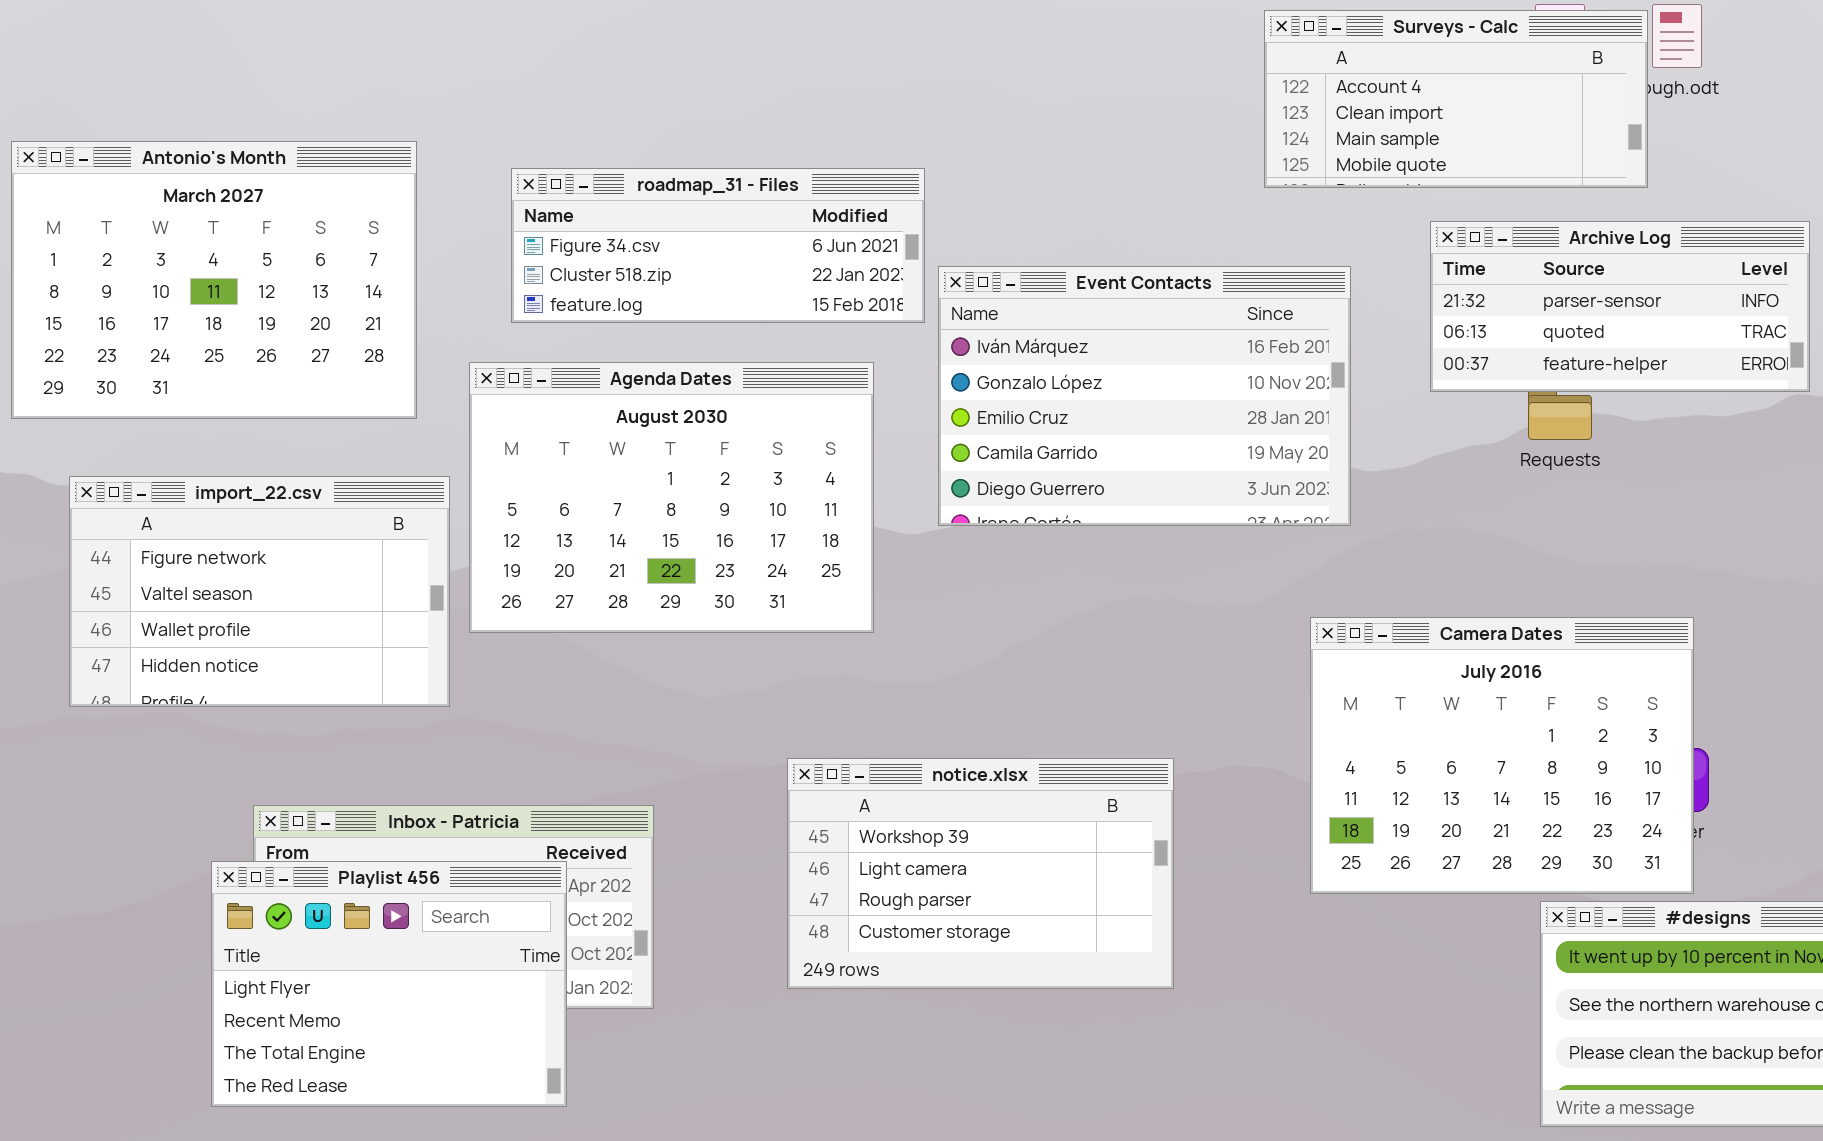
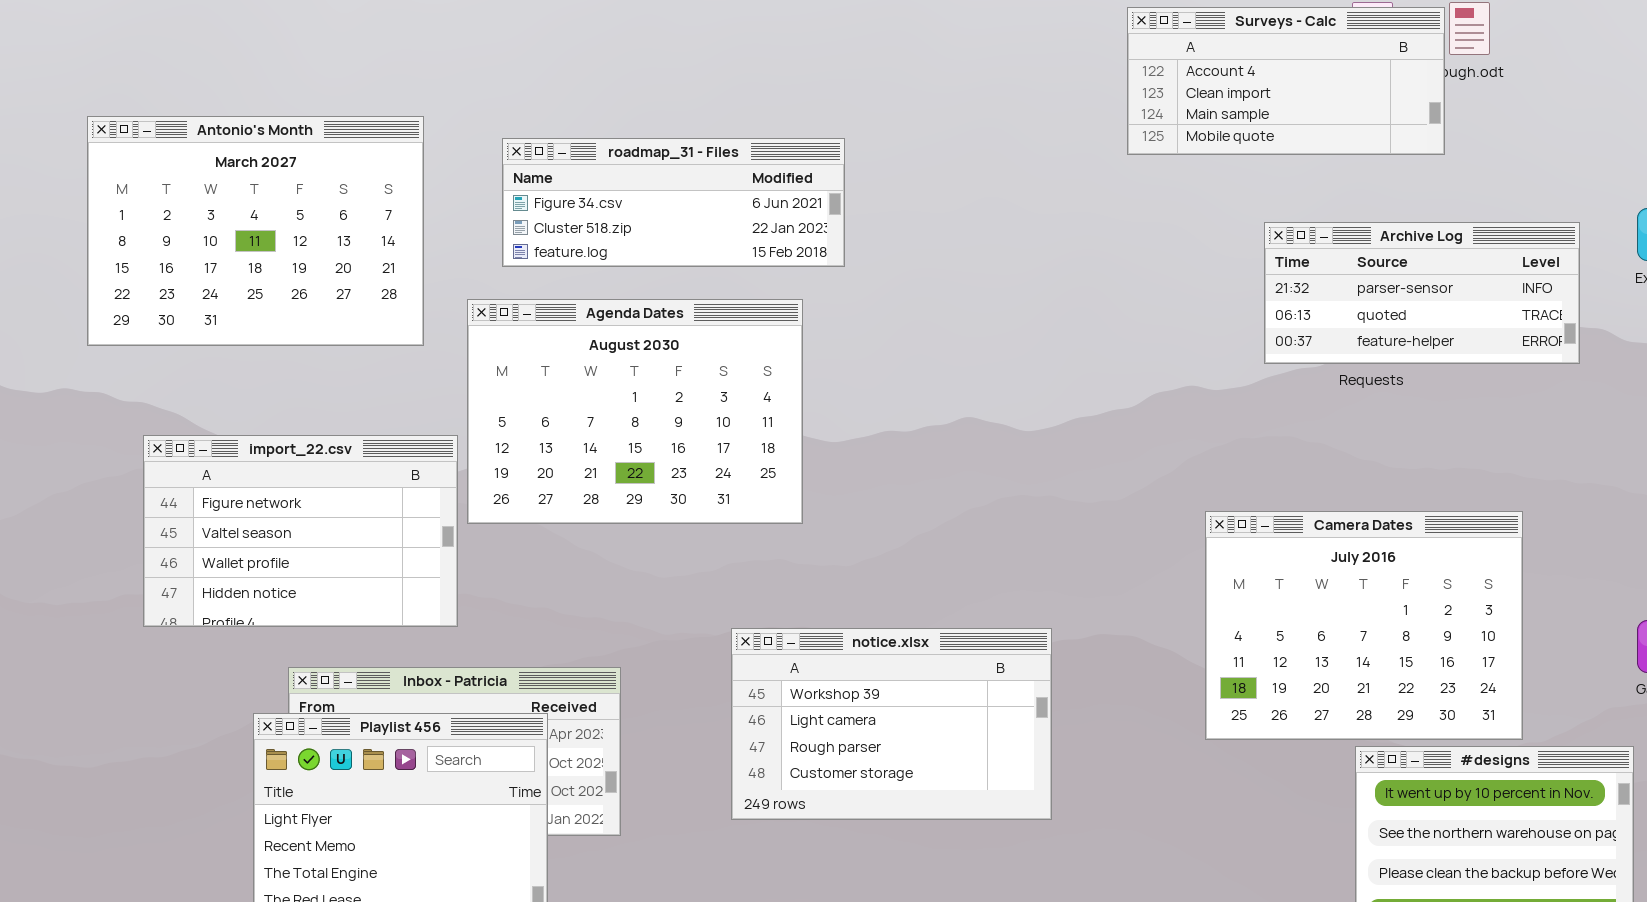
Archive Log: [1430,221,1810,392] -> [1264,222,1580,364], moved
Event Contacts: [938,266,1351,526] -> none, closed
import_22.csv: [69,476,450,707] -> [143,435,458,627], moved
Camera Dates: [1310,617,1694,894] -> [1205,511,1523,740], moved

